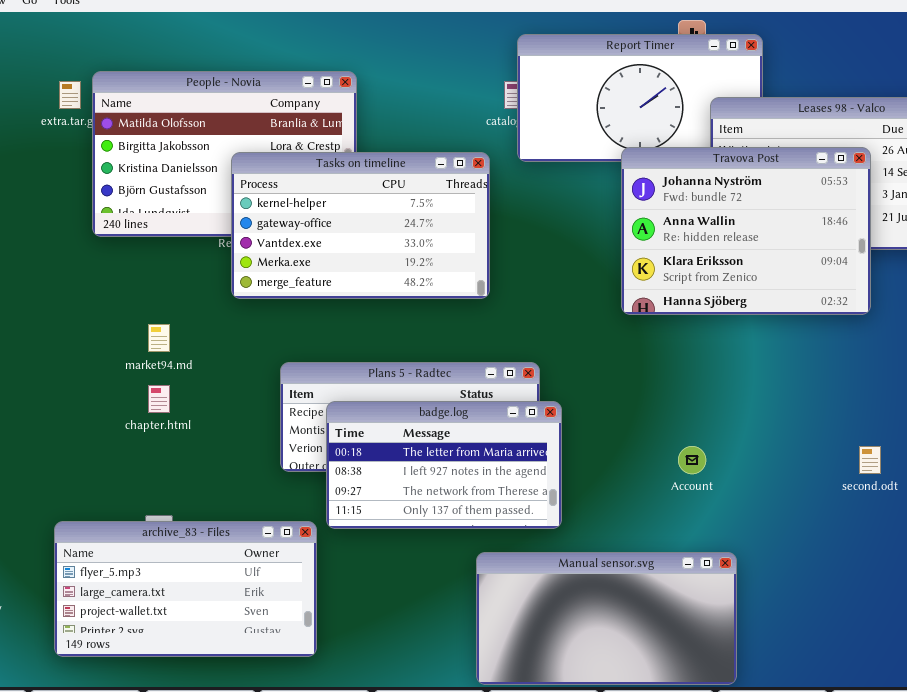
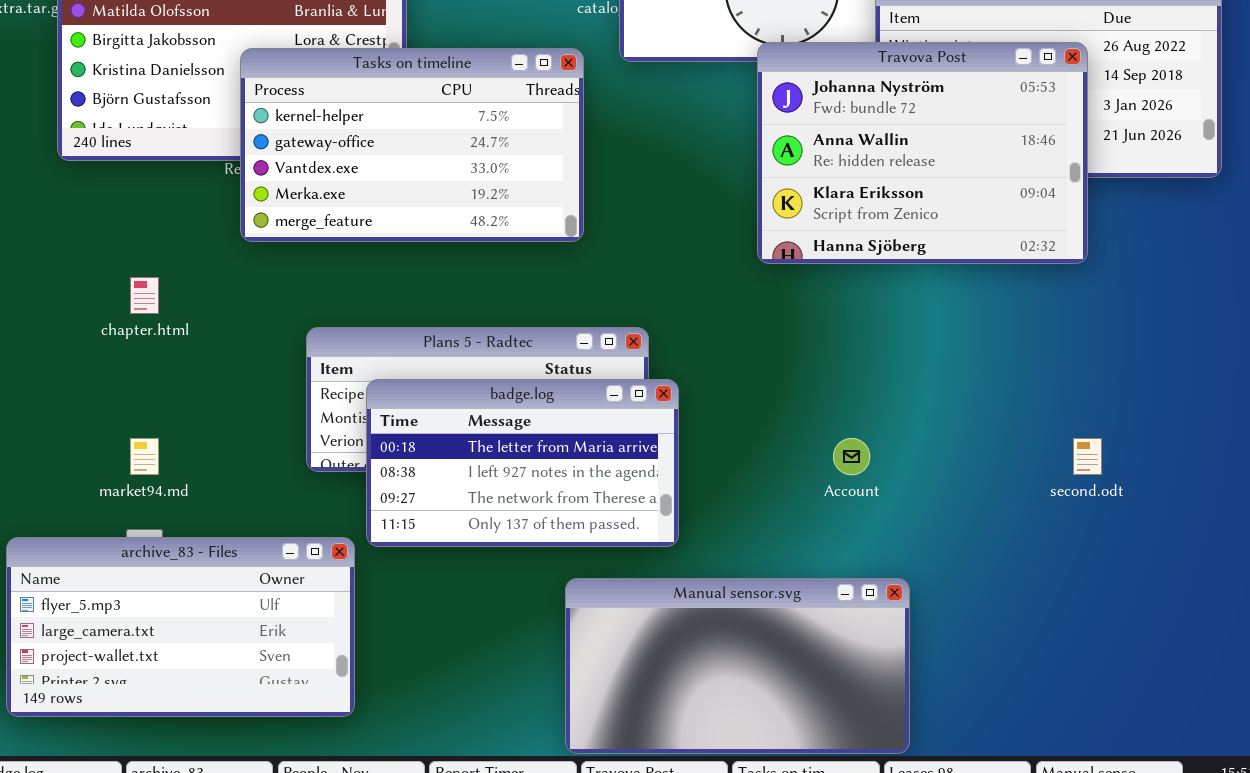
market94.md: [148,324,170,352] -> [130,438,159,475], moved
chapter.html: [148,385,170,413] -> [130,277,159,314], moved

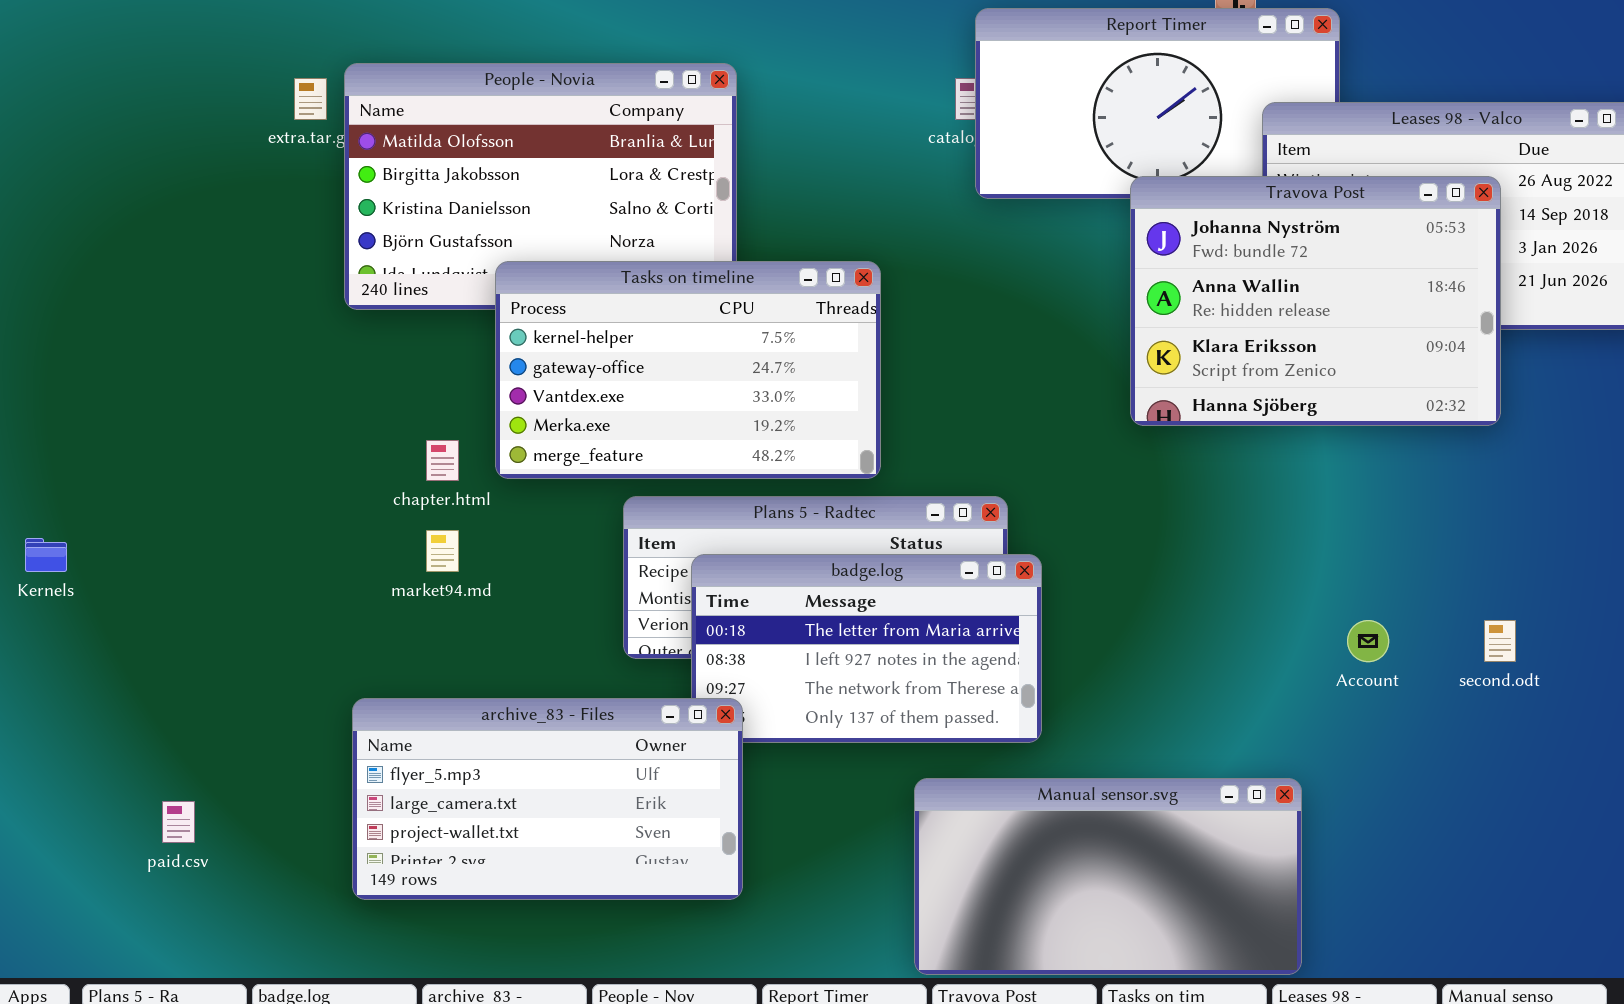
Tasks on timeline: [240,48,584,242] -> [495,261,881,479], moved
market94.md: [130,438,159,475] -> [426,530,459,572], moved
Account: [833,438,870,475] -> [1347,620,1389,662], moved
archive_83 - Files: [6,537,355,717] -> [352,698,743,900], moved

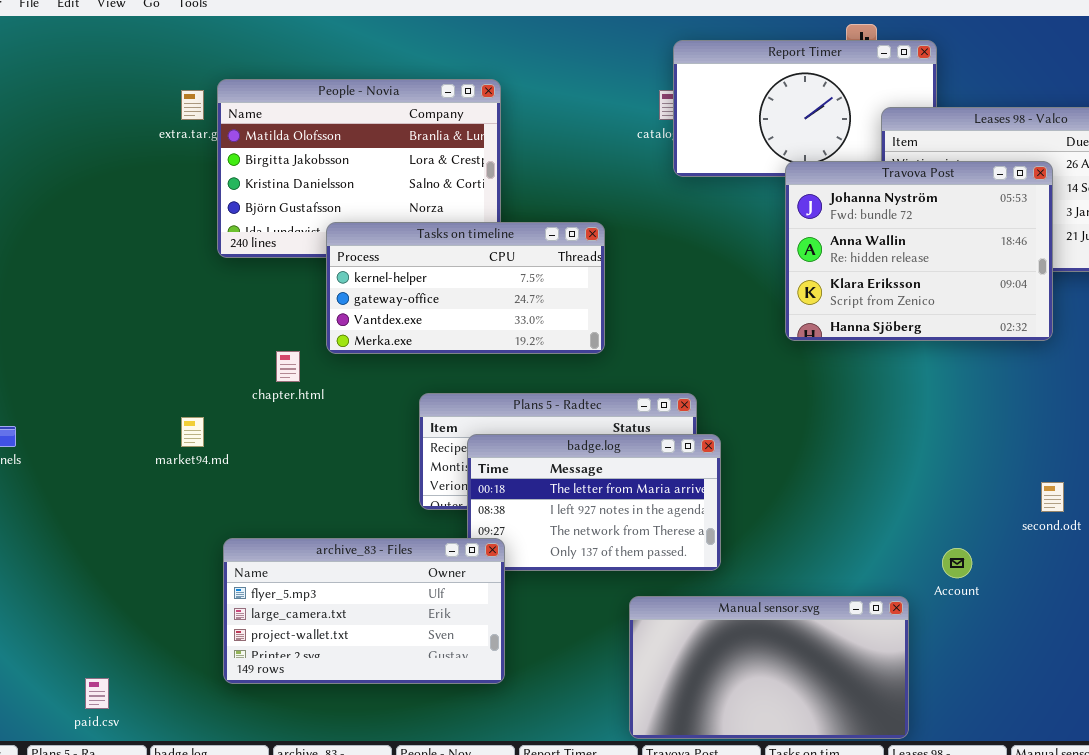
Tasks on timeline: [495,261,881,479] -> [326,222,605,354], resized
market94.md: [426,530,459,572] -> [181,417,204,447], moved
Account: [1347,620,1389,662] -> [942,548,972,578], moved
paid.csv: [162,801,195,843] -> [85,678,109,709], moved

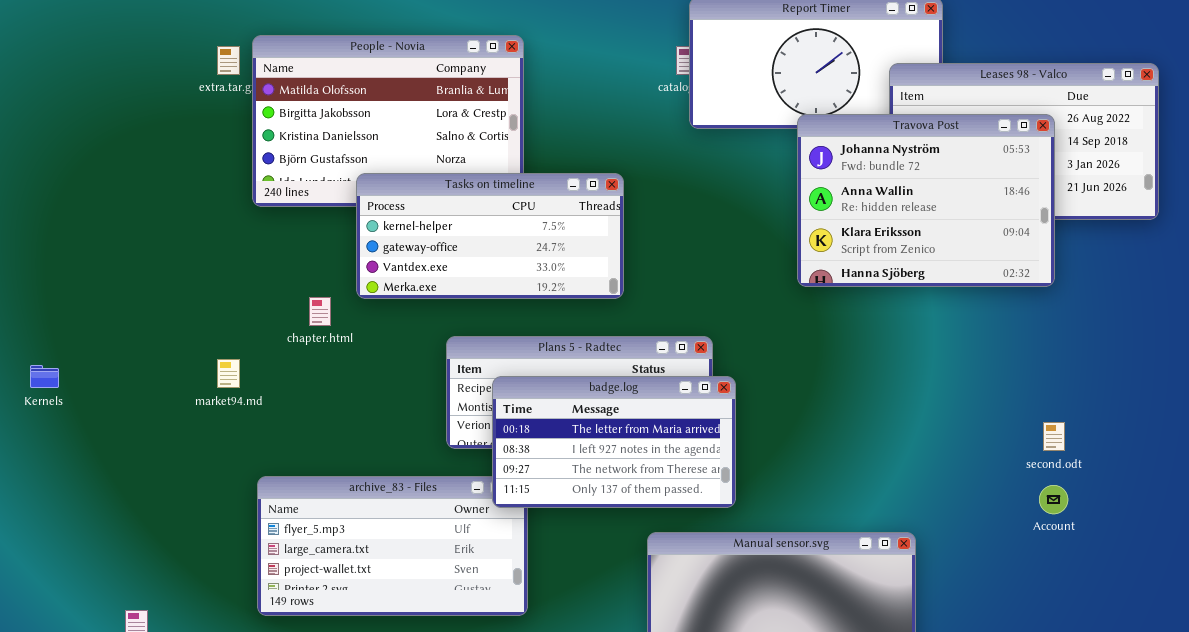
badge.log: [467,434,721,571] -> [492,376,736,508], raised
Account: [942,548,972,578] -> [1039,485,1068,514], moved

